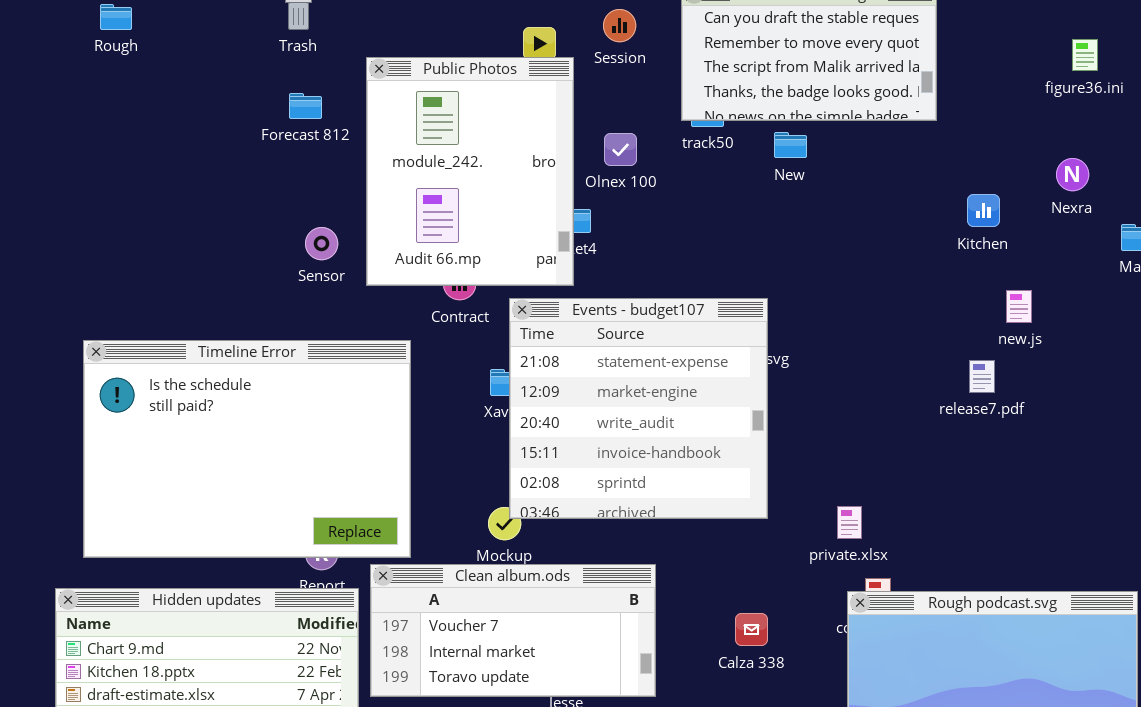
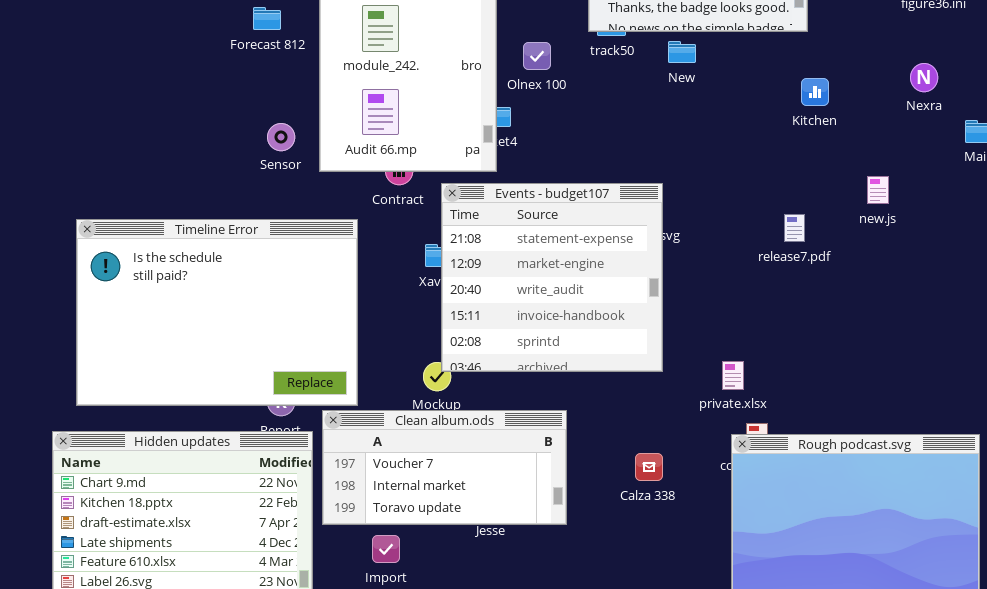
Kitchen: [967,194,1000,227] -> [801,78,829,106], moved
release7.pdf: [969,360,995,393] -> [784,214,805,242], moved

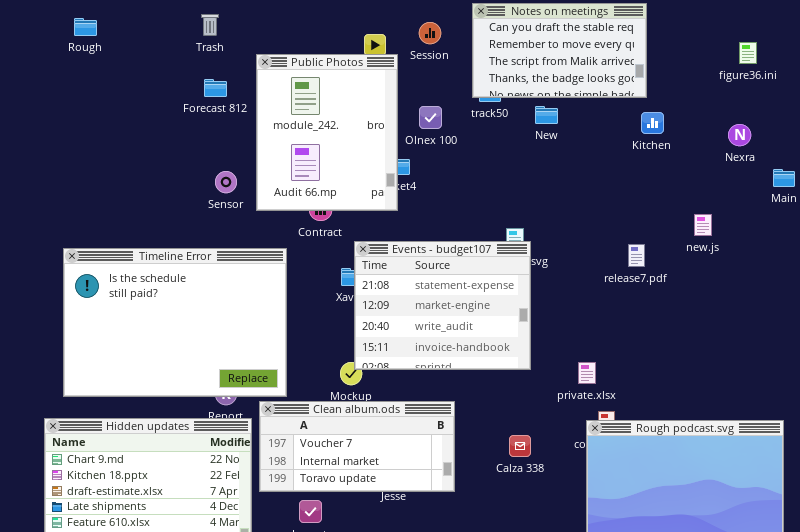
Kitchen: [801,78,829,106] -> [641,112,664,134], moved
Events - budget107: [441,183,663,372] -> [354,241,531,370], resized

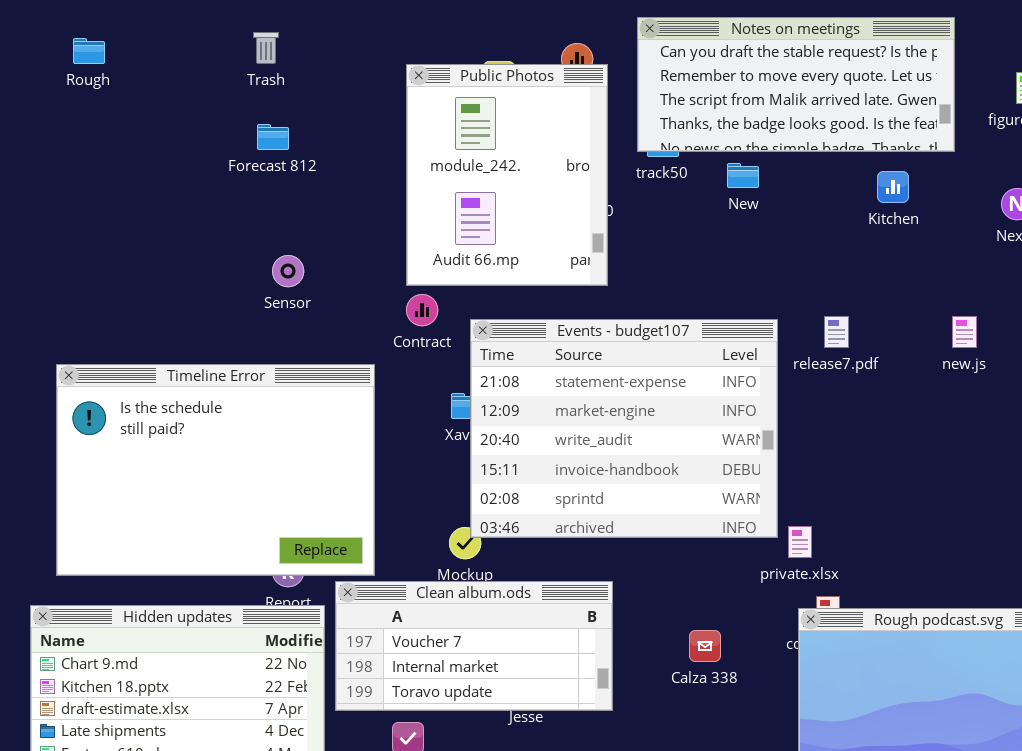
Notes on meetings: [472,3,647,98] -> [637,17,955,152], resized
Public Photos: [256,54,398,211] -> [406,64,608,286], moved
Events - budget107: [354,241,531,370] -> [470,319,778,538], resized
release7.pdf: [628,244,645,267] -> [824,316,849,348], moved

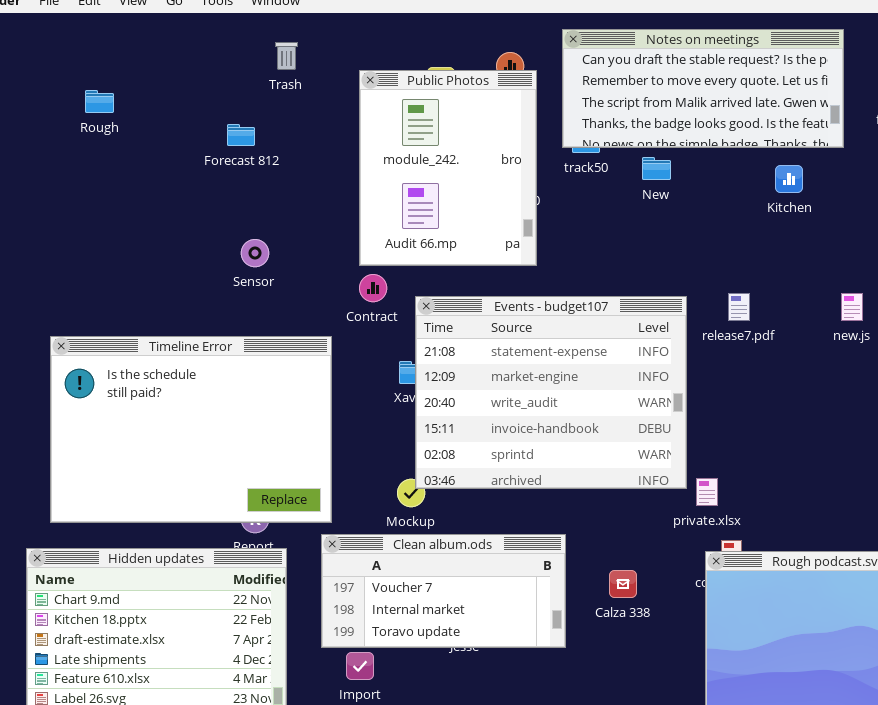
Trash: [253,32,279,64] -> [275,42,298,70], moved
Rough: [73,38,105,64] -> [85,90,114,113], moved
Clean album.ods: [335,581,613,711] -> [321,534,566,648], moved

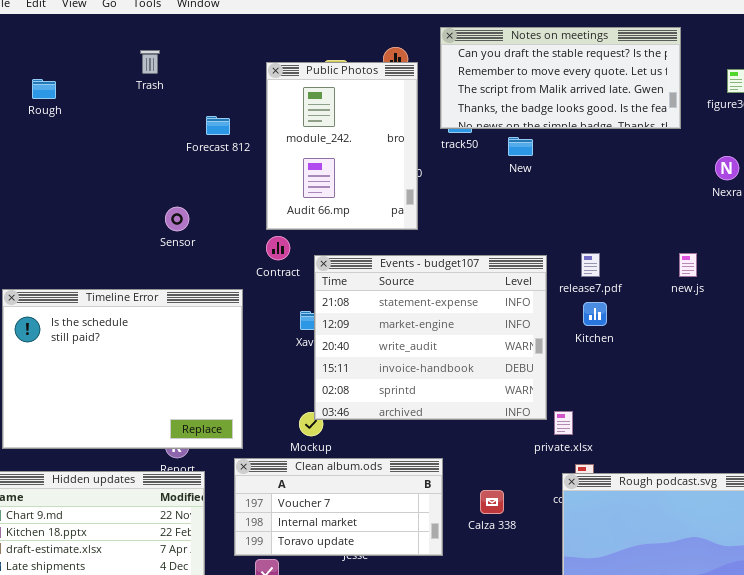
Trash: [275,42,298,70] -> [140,50,160,74], moved
Forecast 812: [227,124,255,146] -> [206,116,230,135], moved
Kitchen: [775,165,803,193] -> [583,302,607,326], moved

